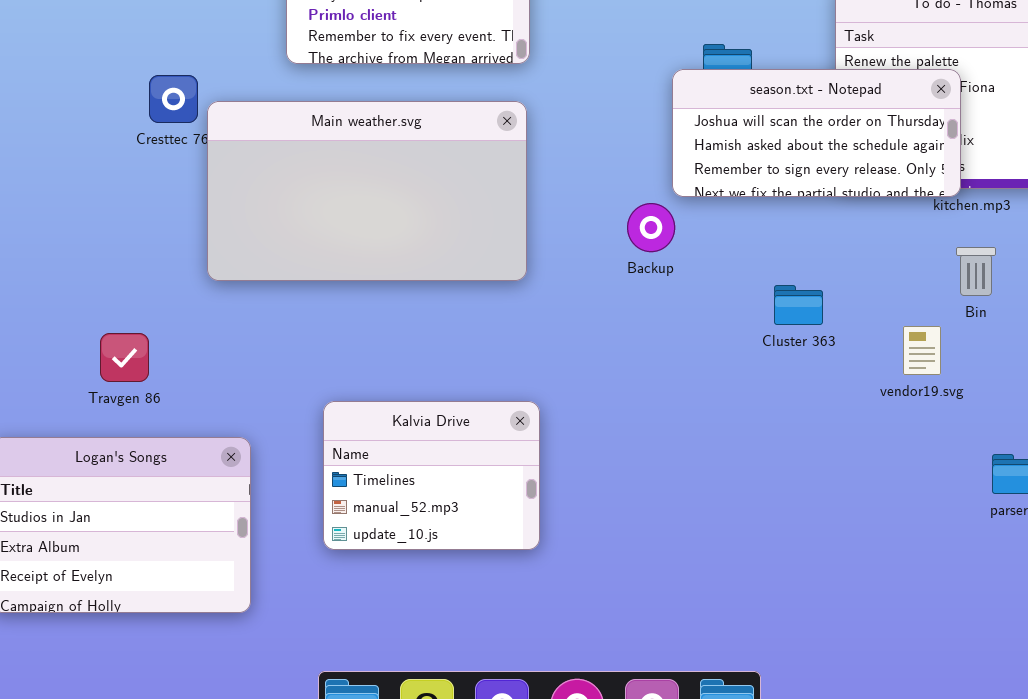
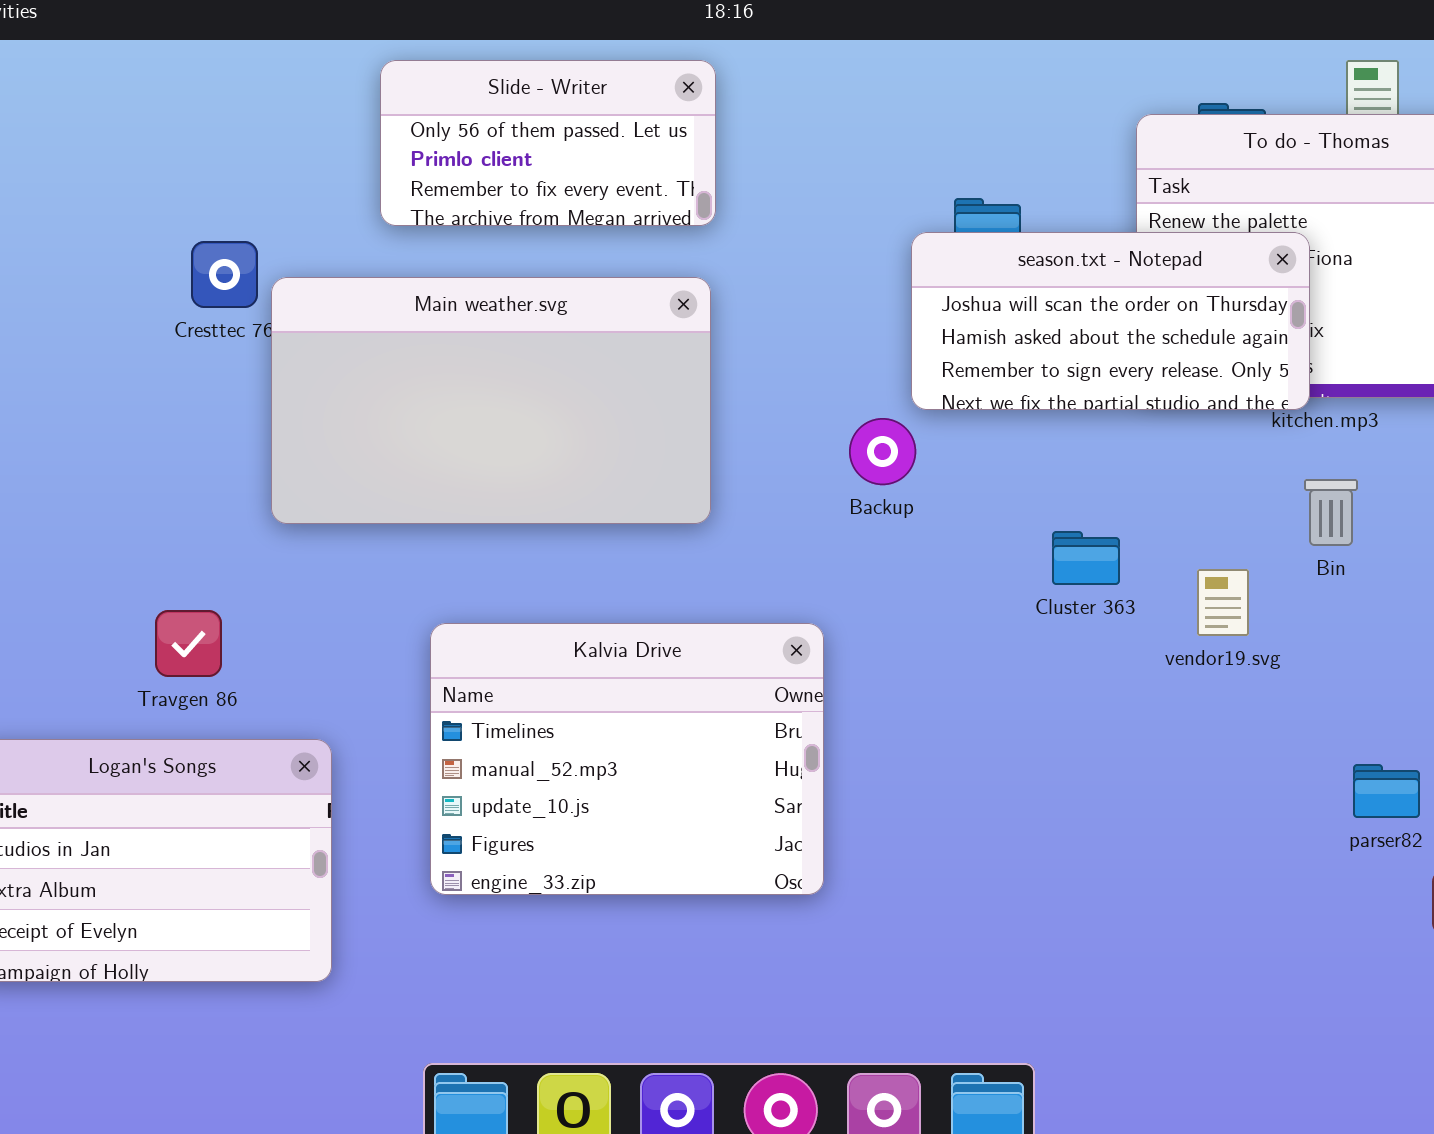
vendor19.svg: [903,326,941,375] -> [1197,569,1249,636], moved
Travgen 86: [100,333,149,382] -> [155,610,222,677], moved
Kalvia Drive: [323,401,540,550] -> [430,623,824,895], resized

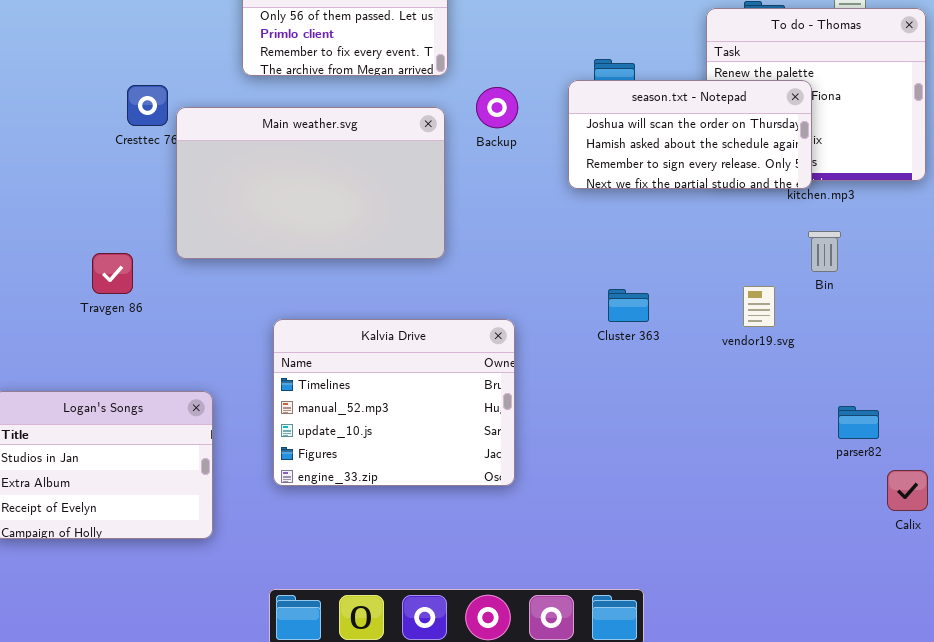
Backup: [849,418,916,485] -> [476,87,518,128], moved
Cluster 363: [1052,531,1120,585] -> [608,289,649,322], moved
Travgen 86: [155,610,222,677] -> [92,253,133,294], moved

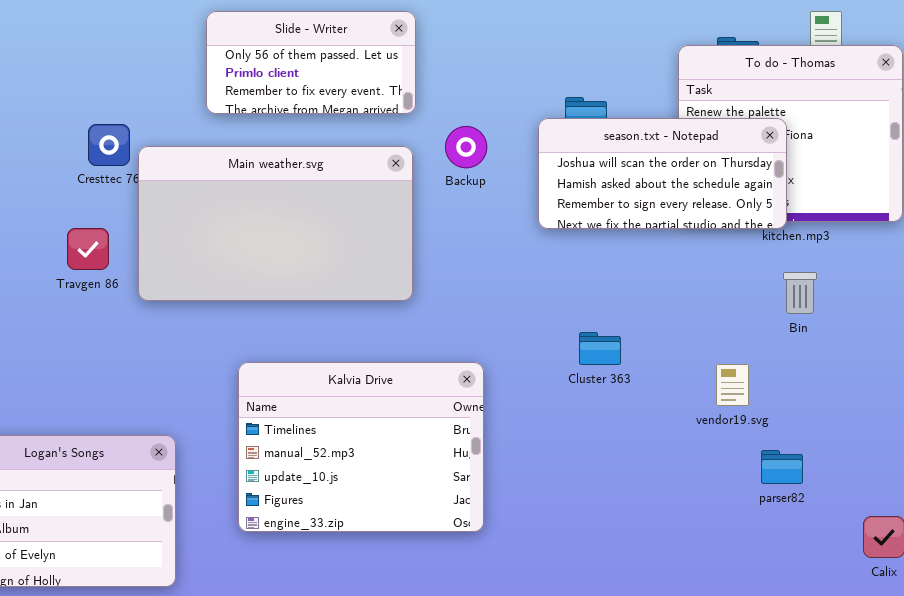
Travgen 86: [92,253,133,294] -> [67,228,109,270], moved
vendor19.svg: [743,286,775,327] -> [716,364,749,406], moved
parser82: [838,406,879,439] -> [761,450,803,484], moved

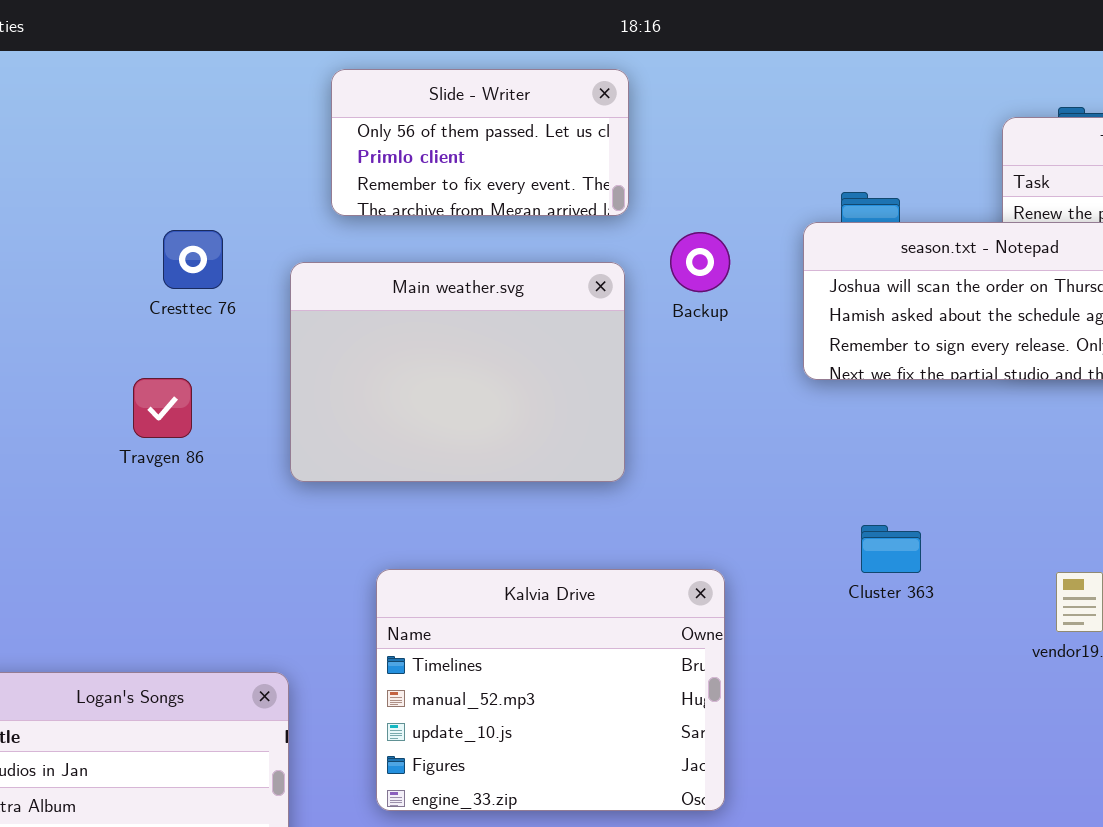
Main weather.svg: [138,146,413,301] -> [290,262,625,482], resized

